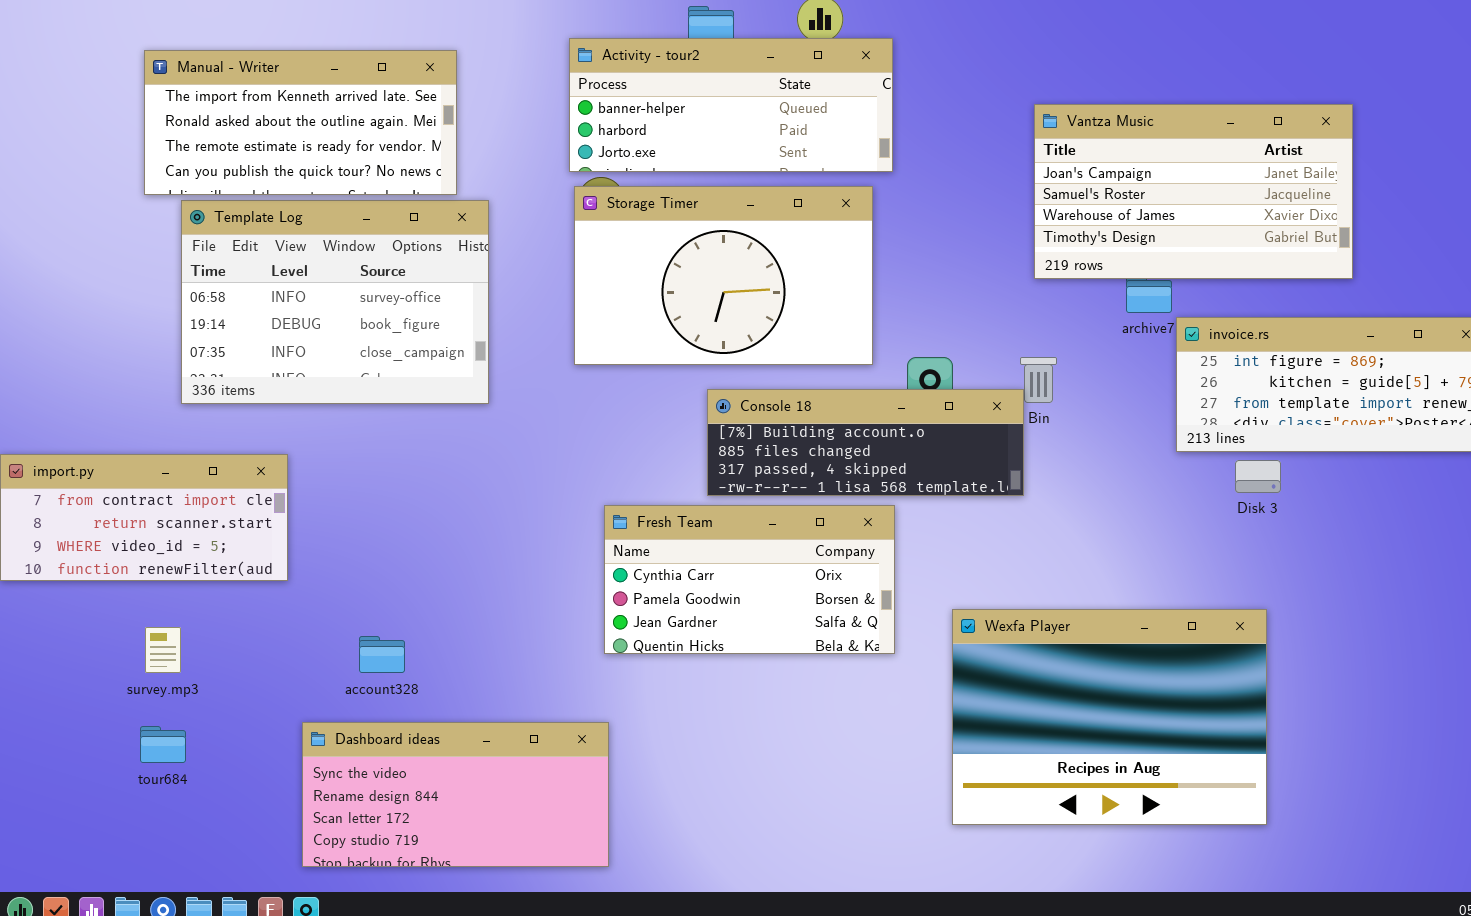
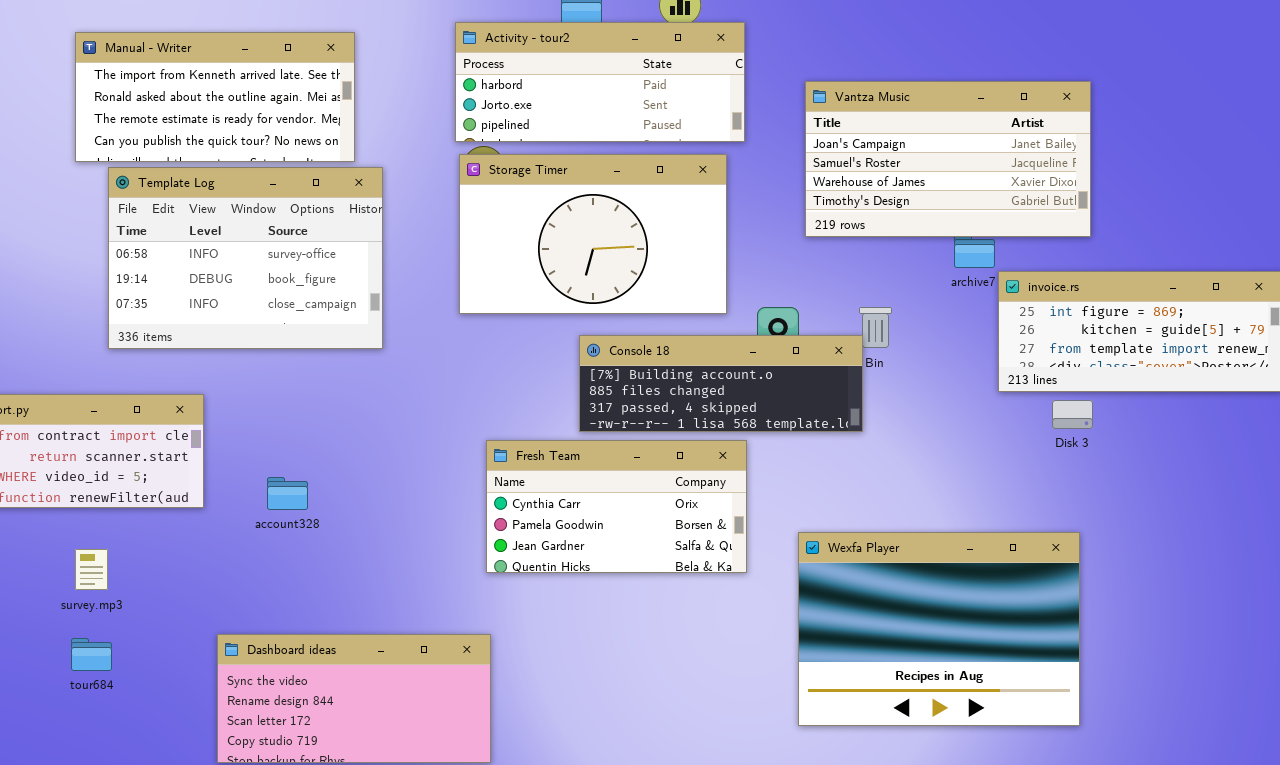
Activity - tour2: [569,38,893,172] -> [455,22,745,142], scrolled down 1 row
Vantza Music: [1034,104,1353,279] -> [805,81,1091,237], moved
account328: [359,636,405,673] -> [267,477,308,510], moved

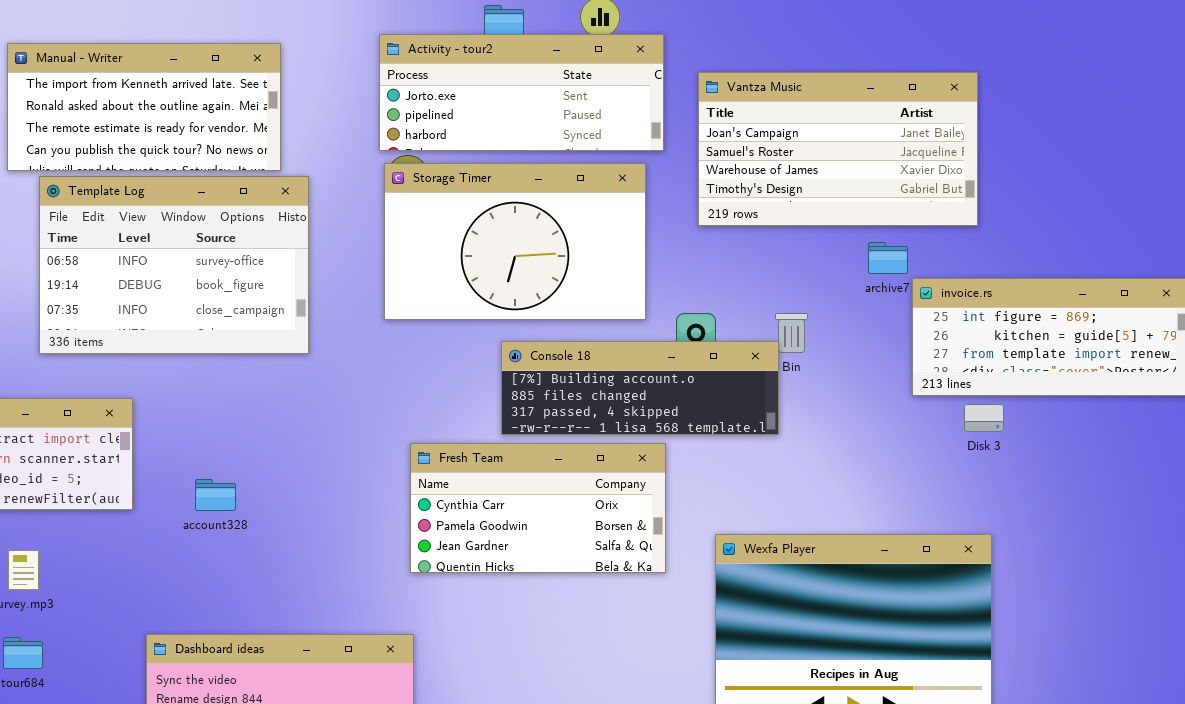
Activity - tour2: [455,22,745,142] -> [379,34,664,151], scrolled down 1 row
Vantza Music: [805,81,1091,237] -> [698,72,978,226], moved

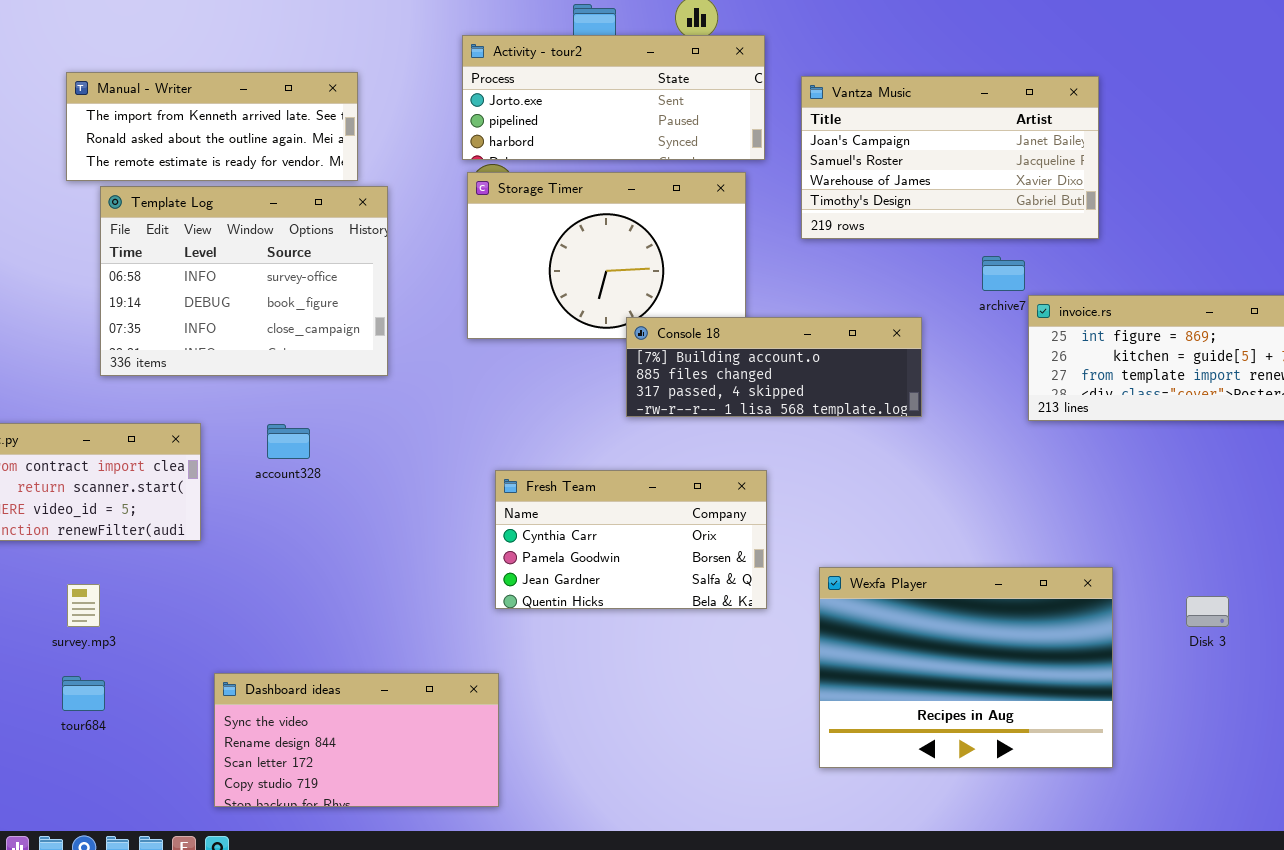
Manual - Writer: [7,43,281,171] -> [66,72,358,181], resized
Console 18: [501,341,779,435] -> [626,317,922,417], moved
Disk 3: [964,404,1004,432] -> [1186,596,1229,627], moved
account328: [195,479,236,511] -> [267,424,310,459], moved

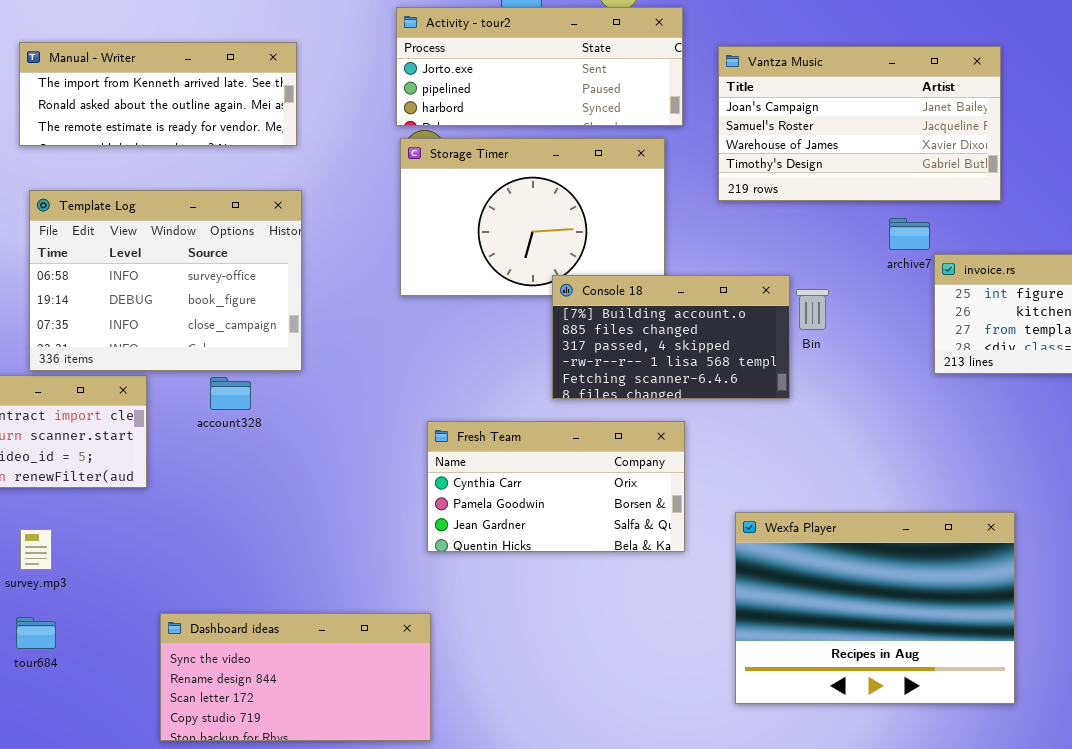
Template Log: [100,186,388,376] -> [29,190,302,371], moved
Console 18: [626,317,922,417] -> [552,275,790,399], resized

